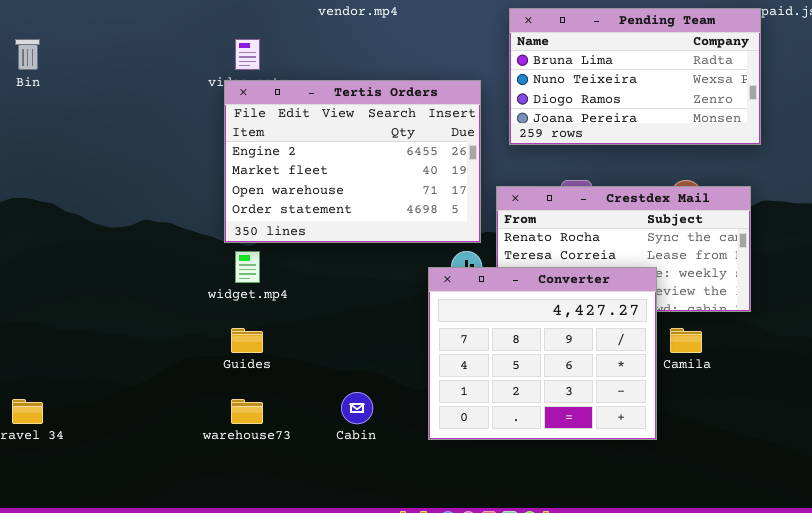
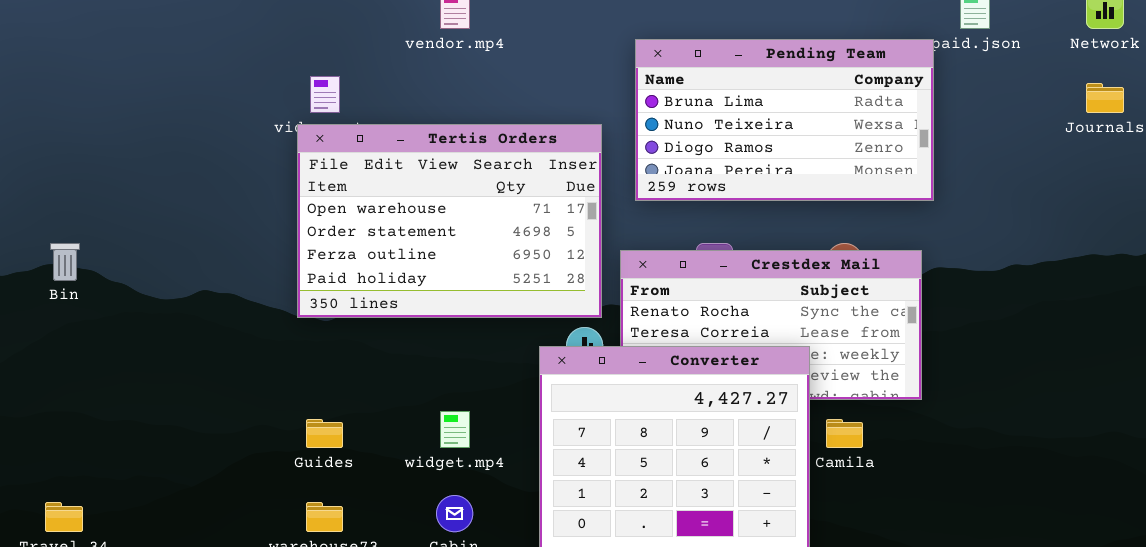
Bin: [15,39,40,70] -> [50,243,80,281], moved
Tertis Orders: [224,80,481,243] -> [297,124,602,318], scrolled down 2 rows
widget.mp4: [235,251,260,283] -> [440,411,470,448], moved

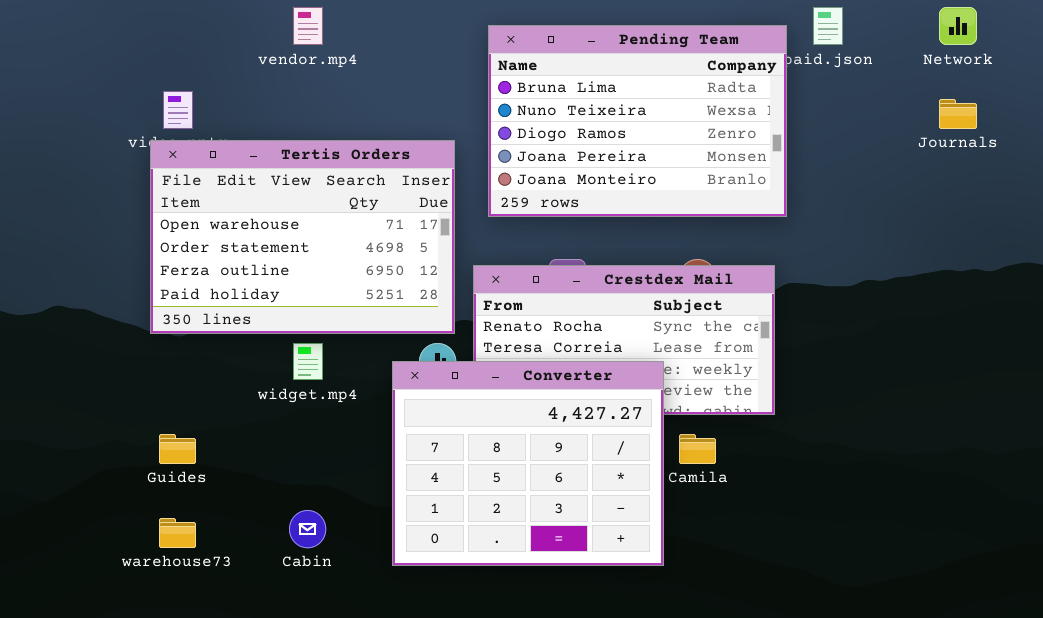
Pending Team: [635,39,934,201] -> [488,25,787,217], resized
widget.mp4: [440,411,470,448] -> [293,343,323,380], moved

